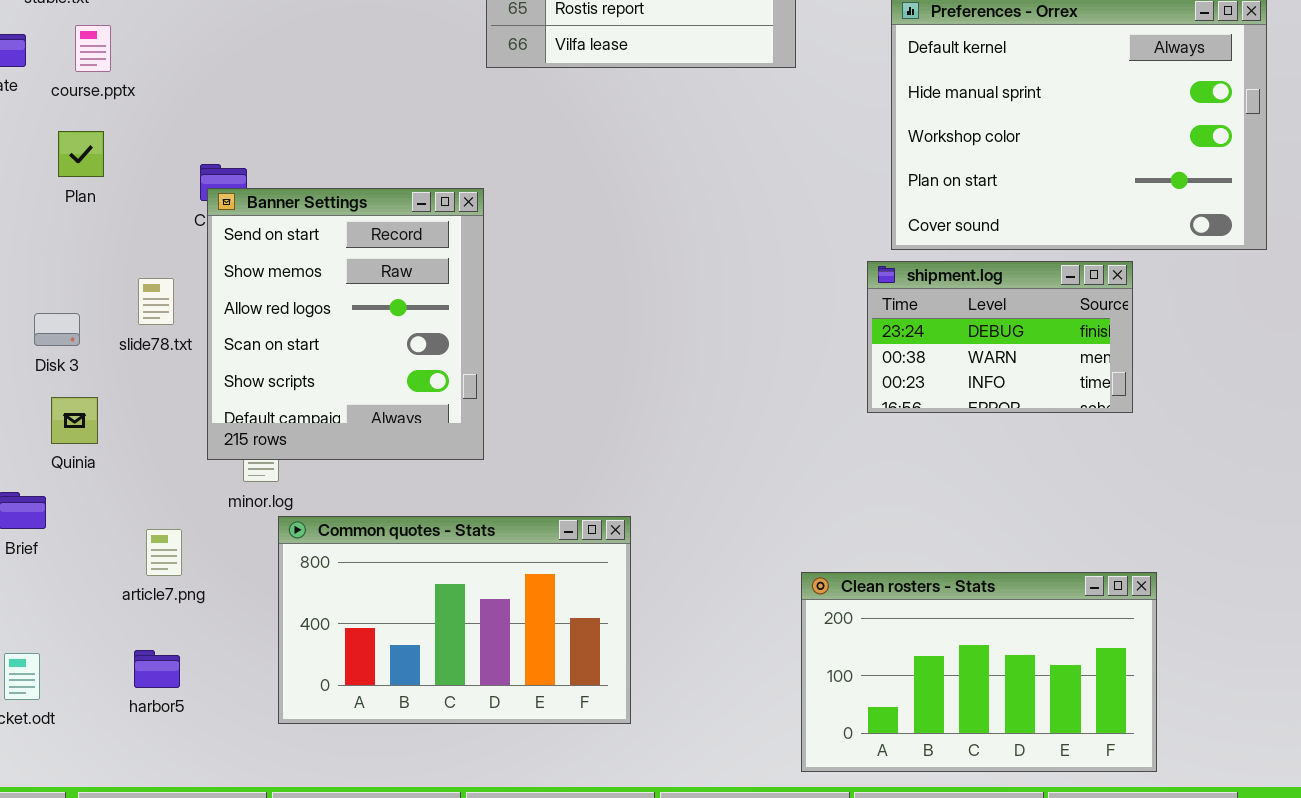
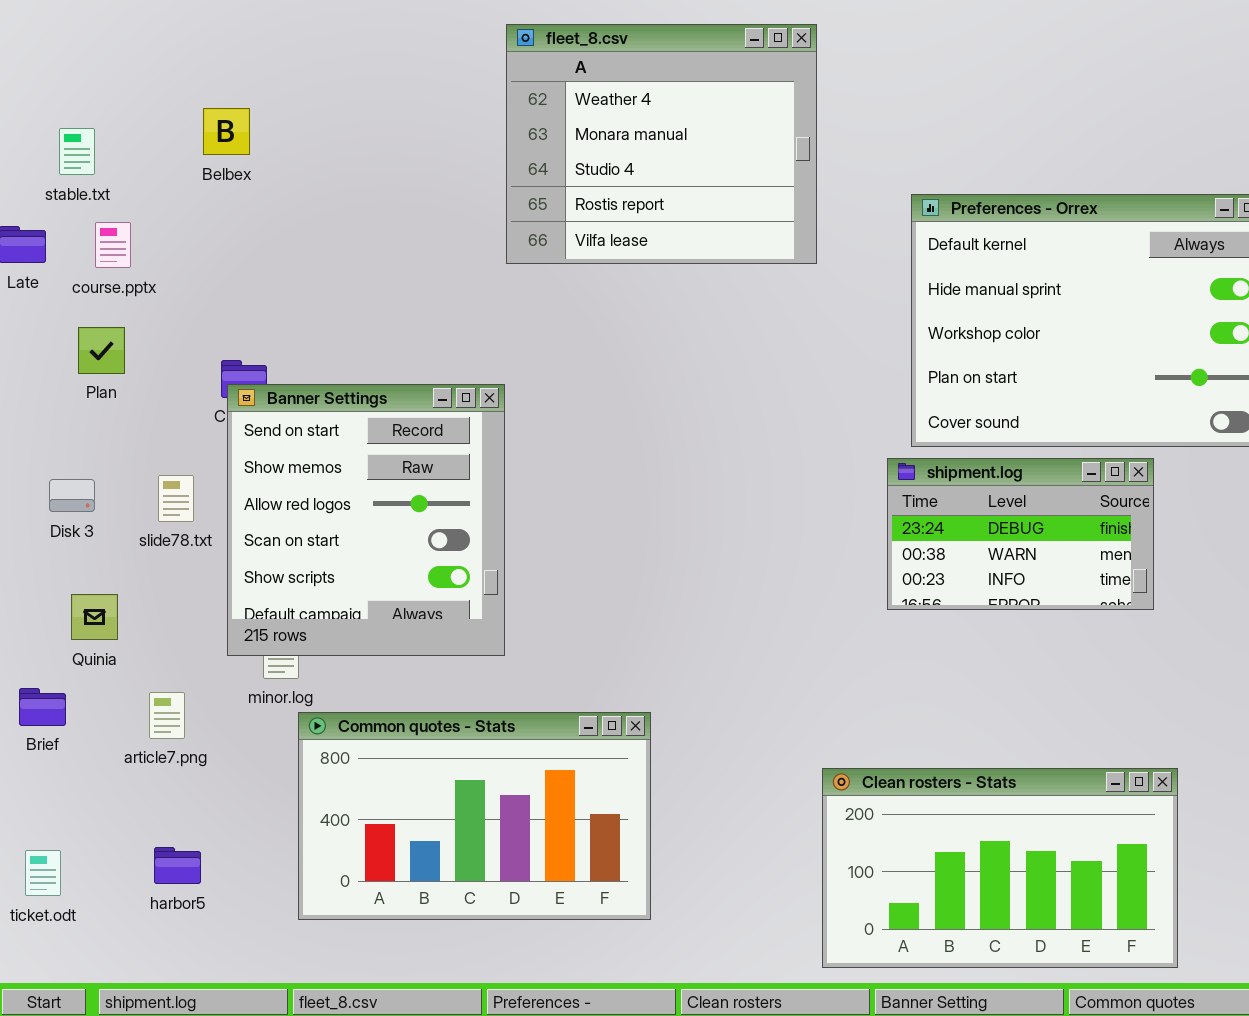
Disk 3: [34,313,80,346] -> [49,479,95,512], moved
article7.png: [146,529,182,576] -> [149,692,185,739], moved

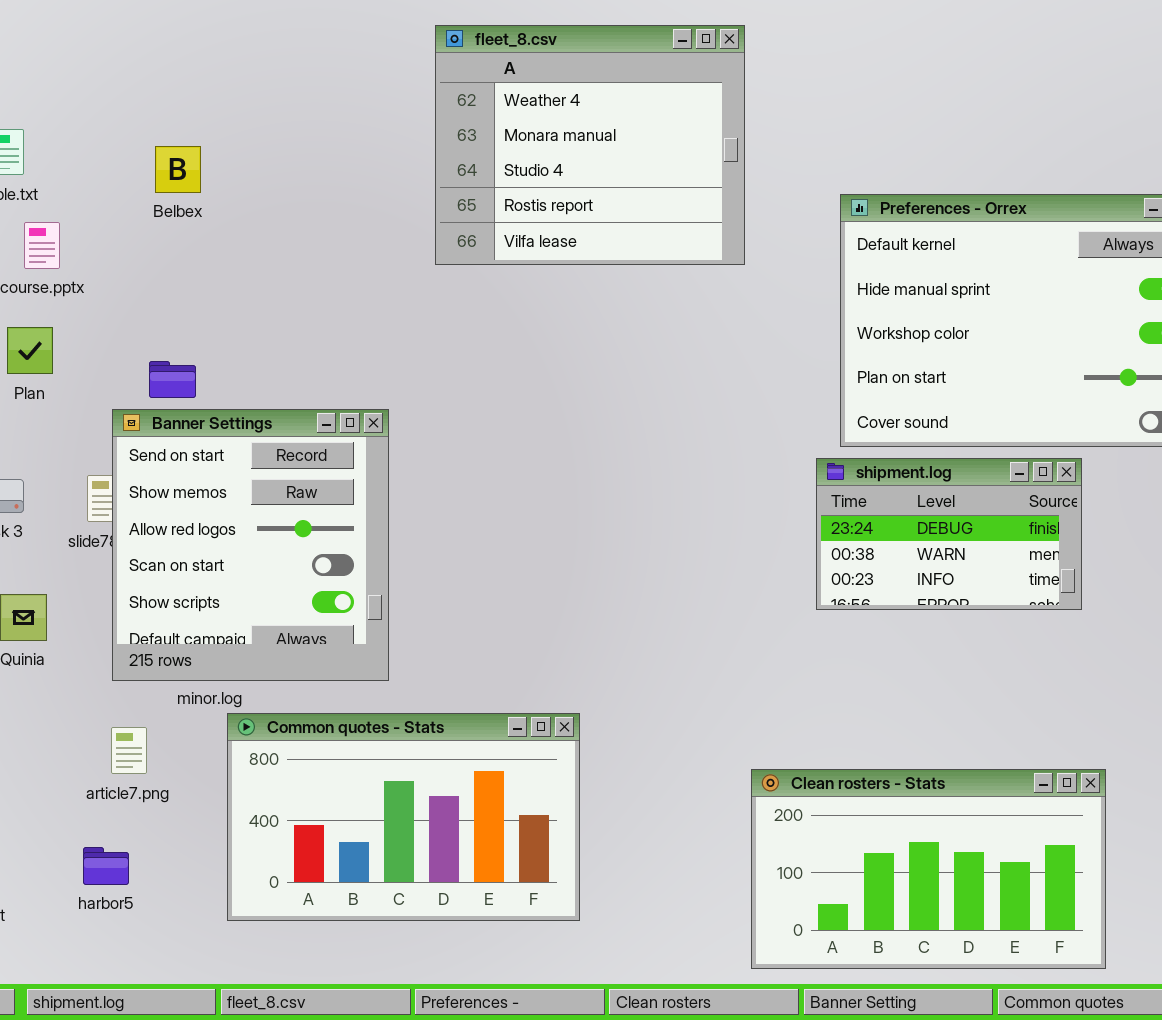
Belbex: [203,108,250,155] -> [155,146,201,193], moved
Banner Settings: [227,384,505,656] -> [112,409,389,681], moved
article7.png: [149,692,185,739] -> [111,727,147,774], moved

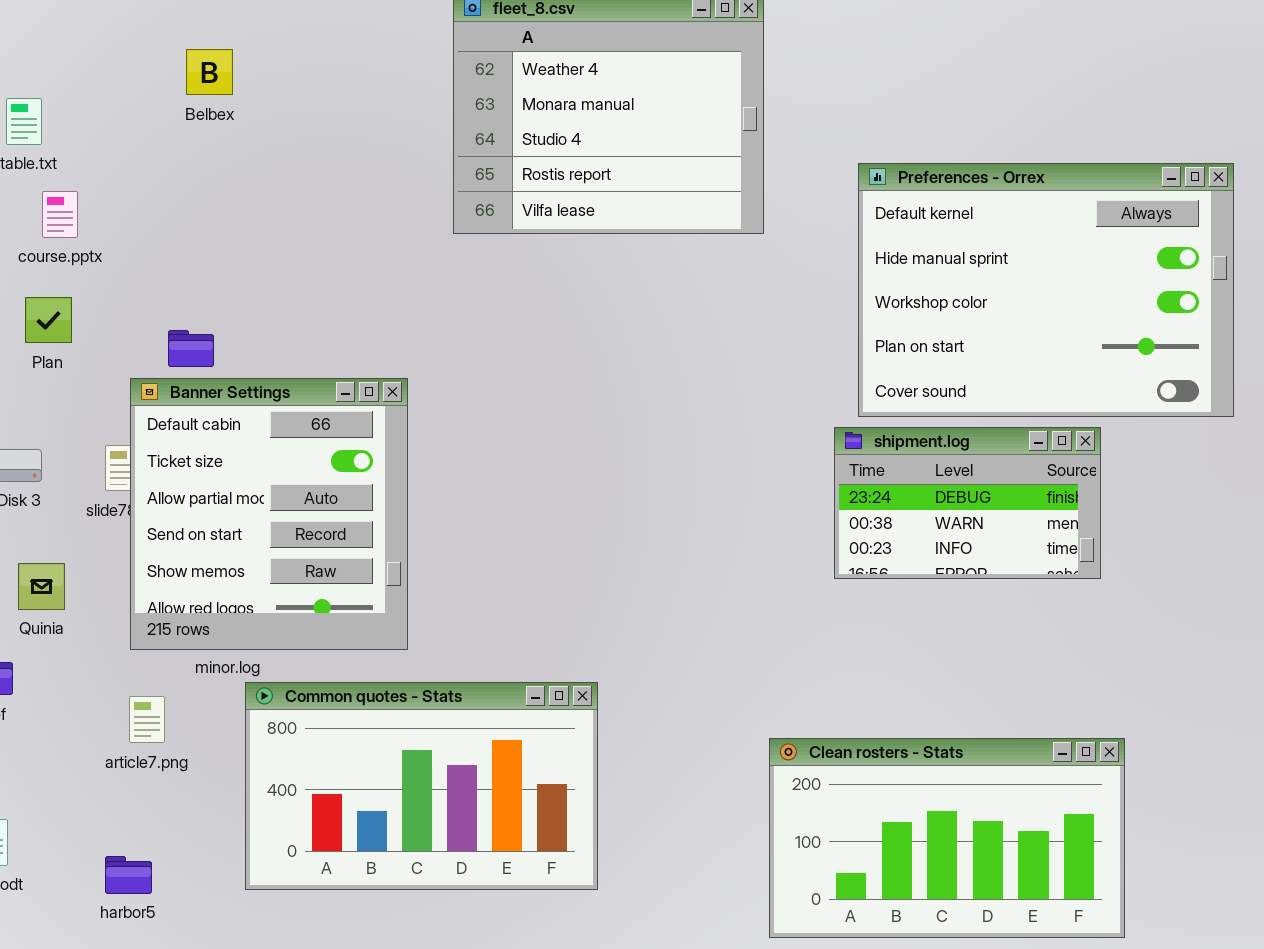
Belbex: [155,146,201,193] -> [186,49,233,95], moved
Banner Settings: [112,409,389,681] -> [130,378,408,650], scrolled up 3 rows
harbor5: [83,847,129,885] -> [105,856,152,894], moved

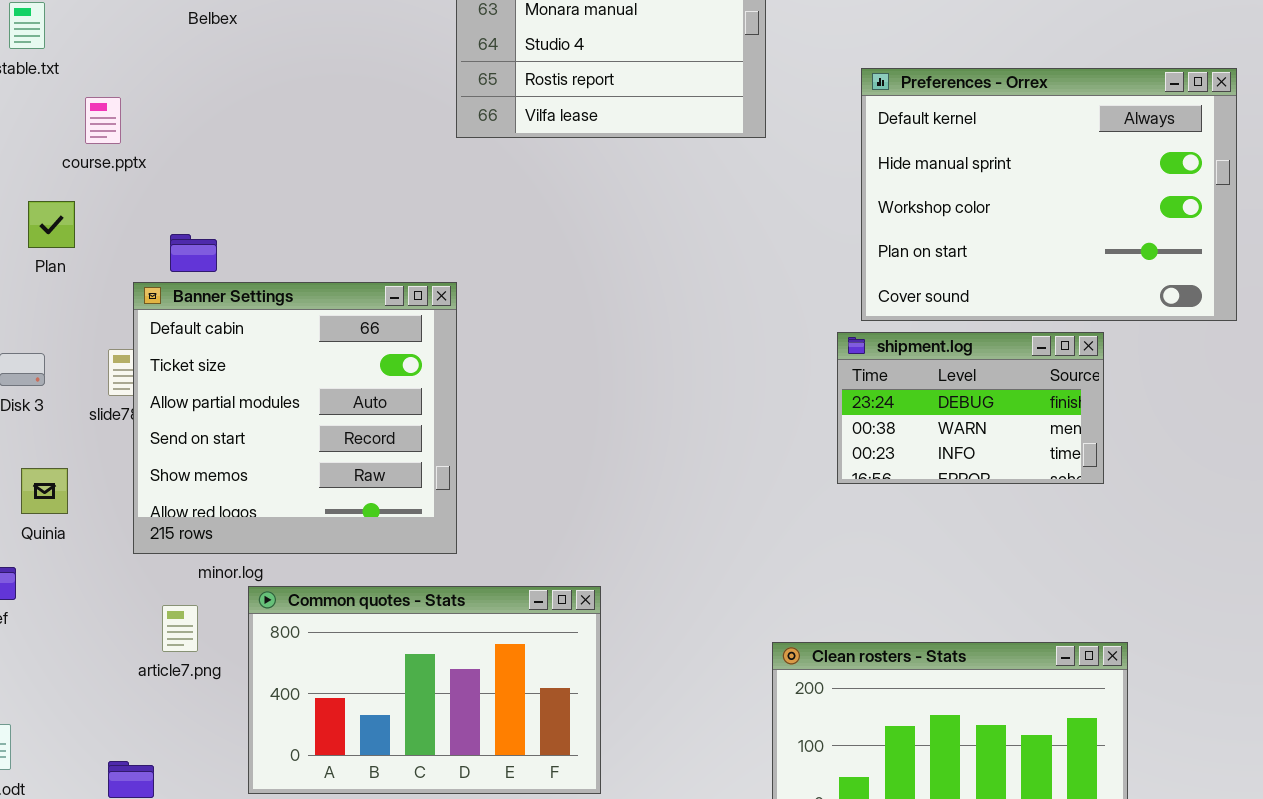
course.pptx: [42,191,78,238] -> [85,97,121,144], moved
Banner Settings: [130,378,408,650] -> [133,282,457,554], resized
article7.png: [129,696,165,743] -> [162,605,198,652], moved

